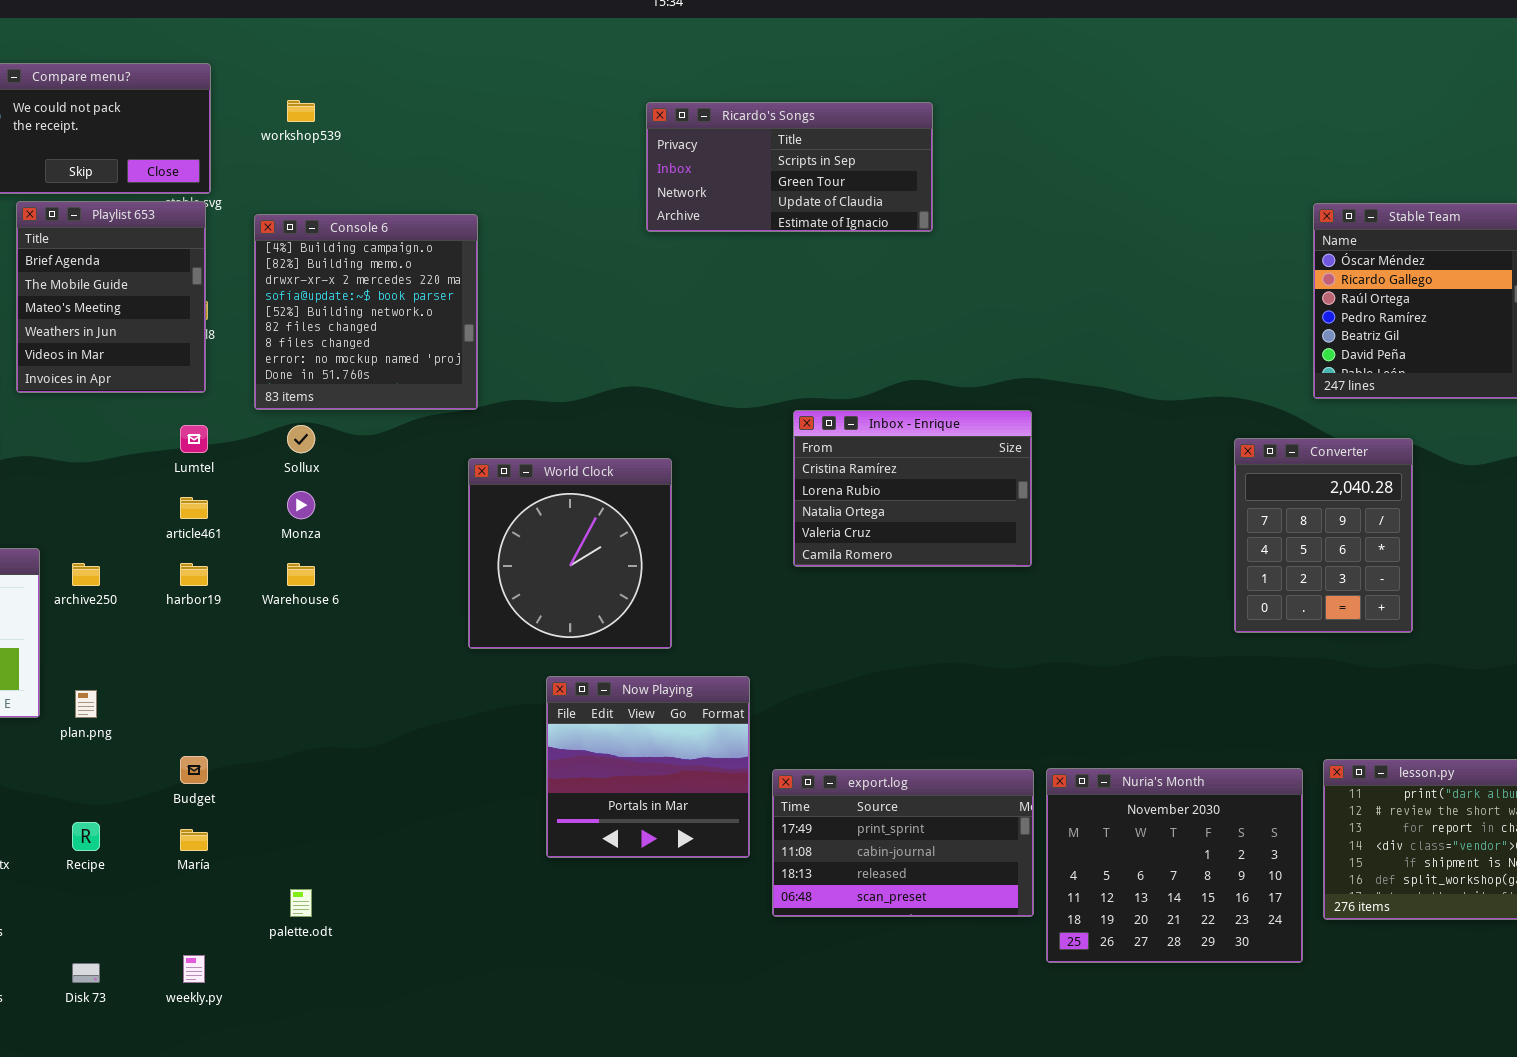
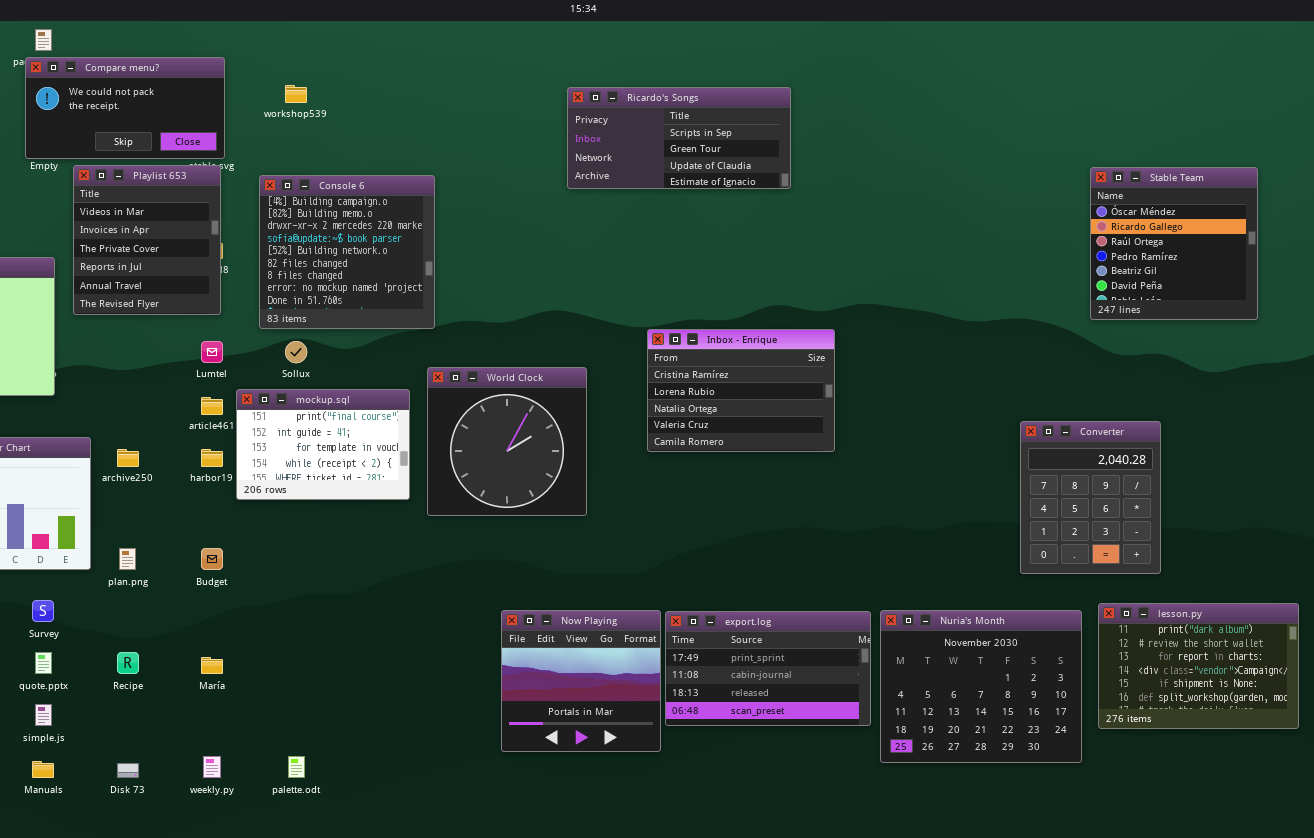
Playlist 653: [16,201,206,393] -> [73,165,221,315], scrolled down 4 rows
Inbox - Enrique: [793,410,1032,567] -> [647,329,835,452], moved
Converter: [1234,438,1413,633] -> [1020,421,1161,574], moved
mockup.sql: none -> [236,389,410,500], opened
Now Playing: [546,676,750,858] -> [501,610,661,752], moved
Budget: [180,756,208,784] -> [201,548,223,570], moved
palette.odt: [290,889,312,917] -> [288,756,305,778], moved

